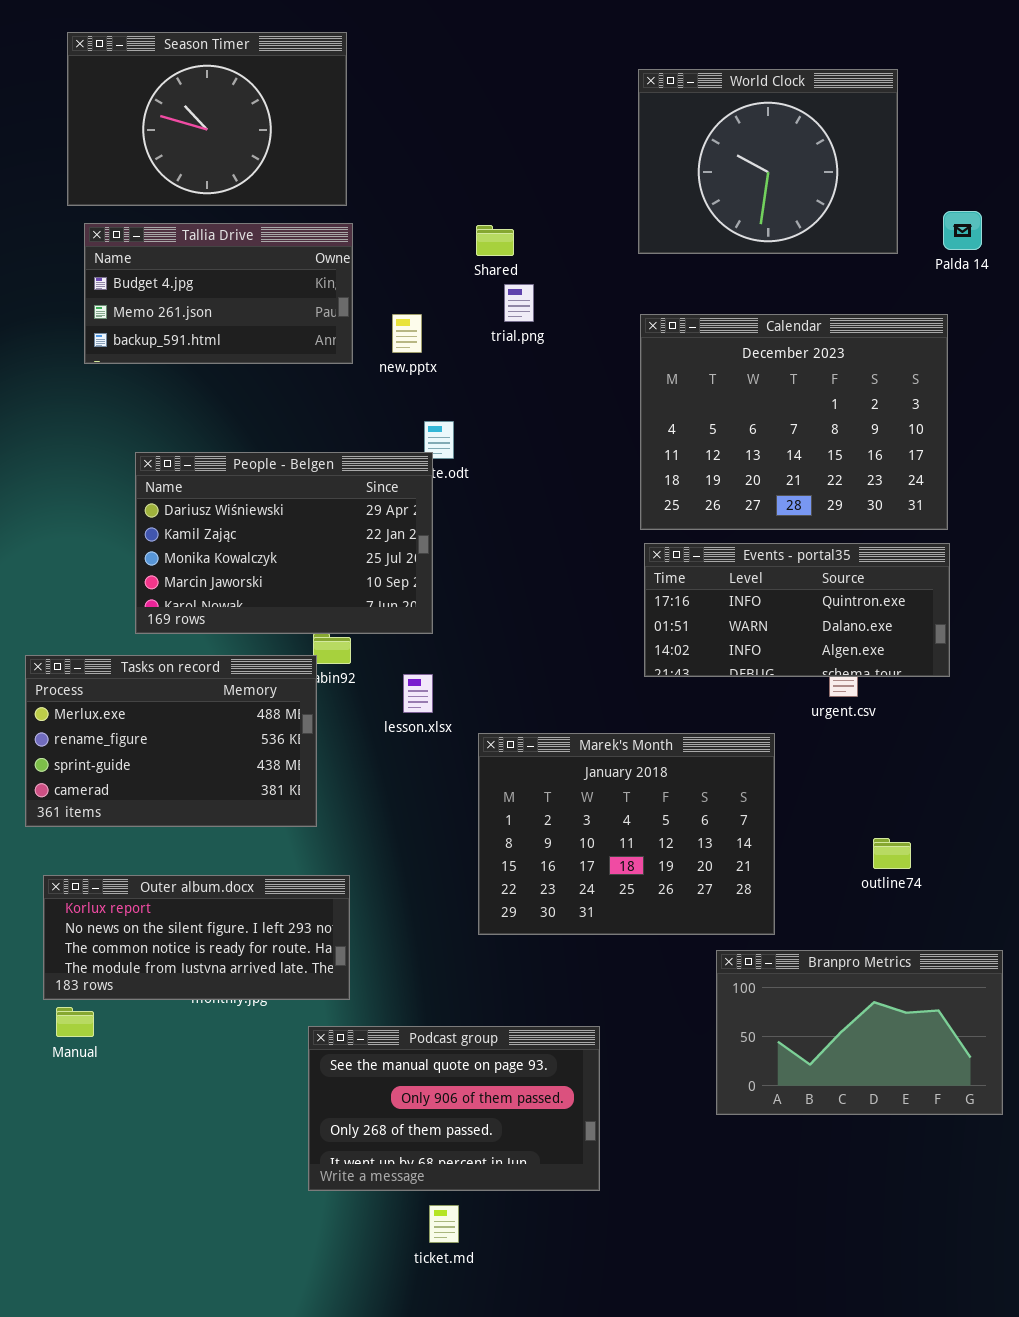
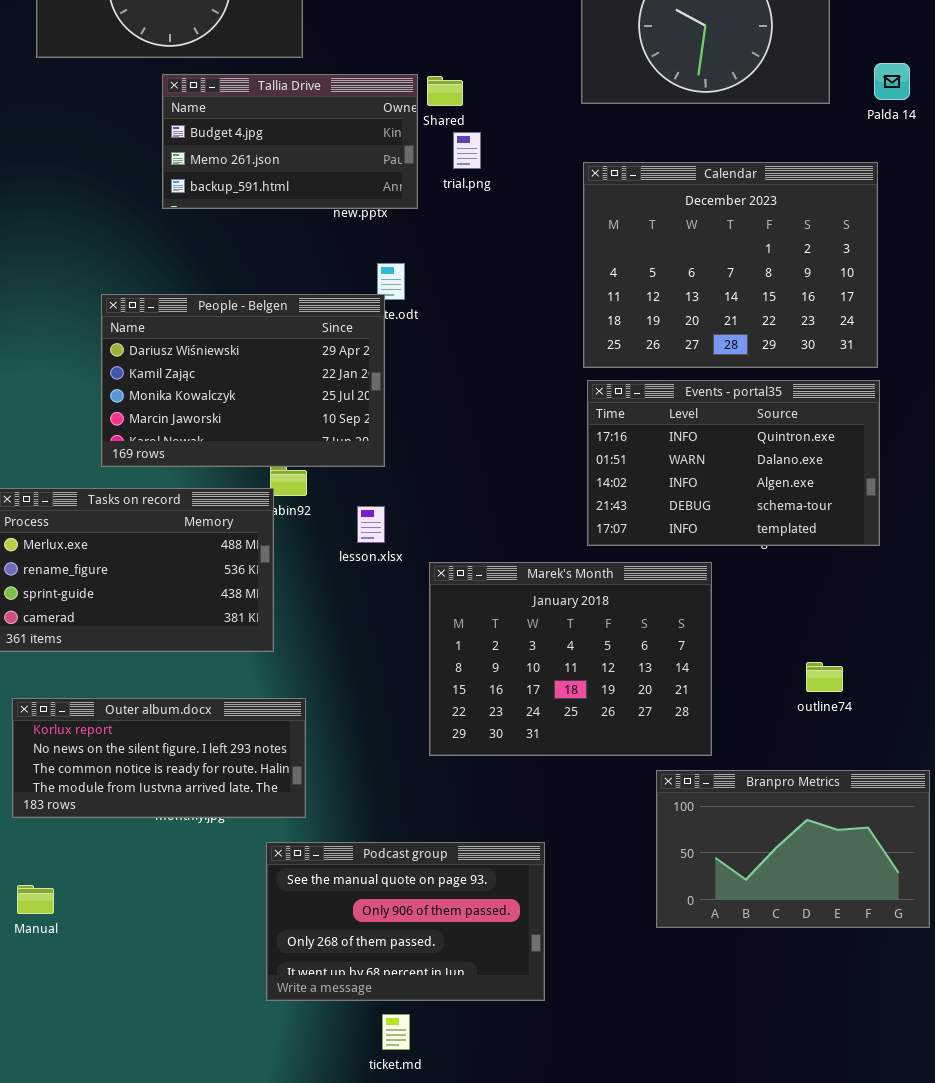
Tallia Drive: [84,223,353,364] -> [162,74,418,209], moved
Events - portal35: [644,543,950,677] -> [587,380,880,546], resized
Manual: [56,1007,94,1037] -> [17,885,54,914], moved

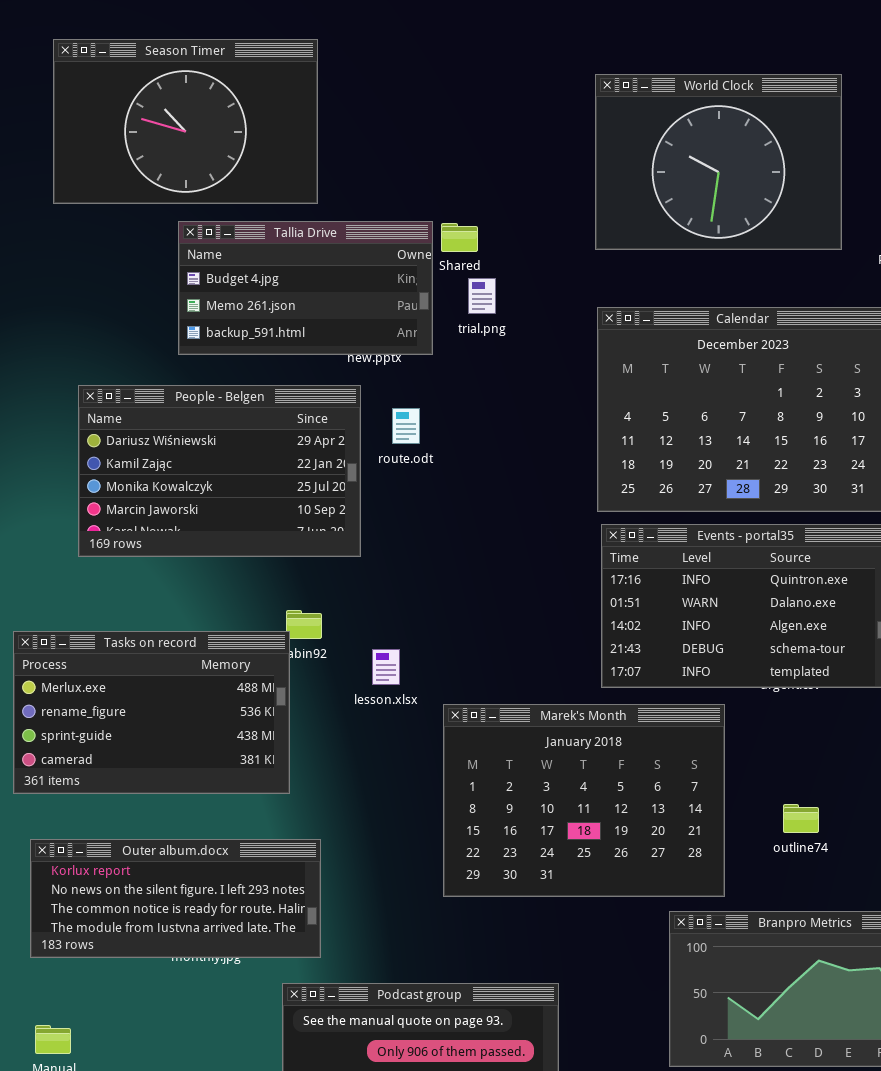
People - Belgen: [101,294,385,467] -> [78,385,361,557], moved
outline74: [806,662,843,692] -> [783,804,819,833], moved

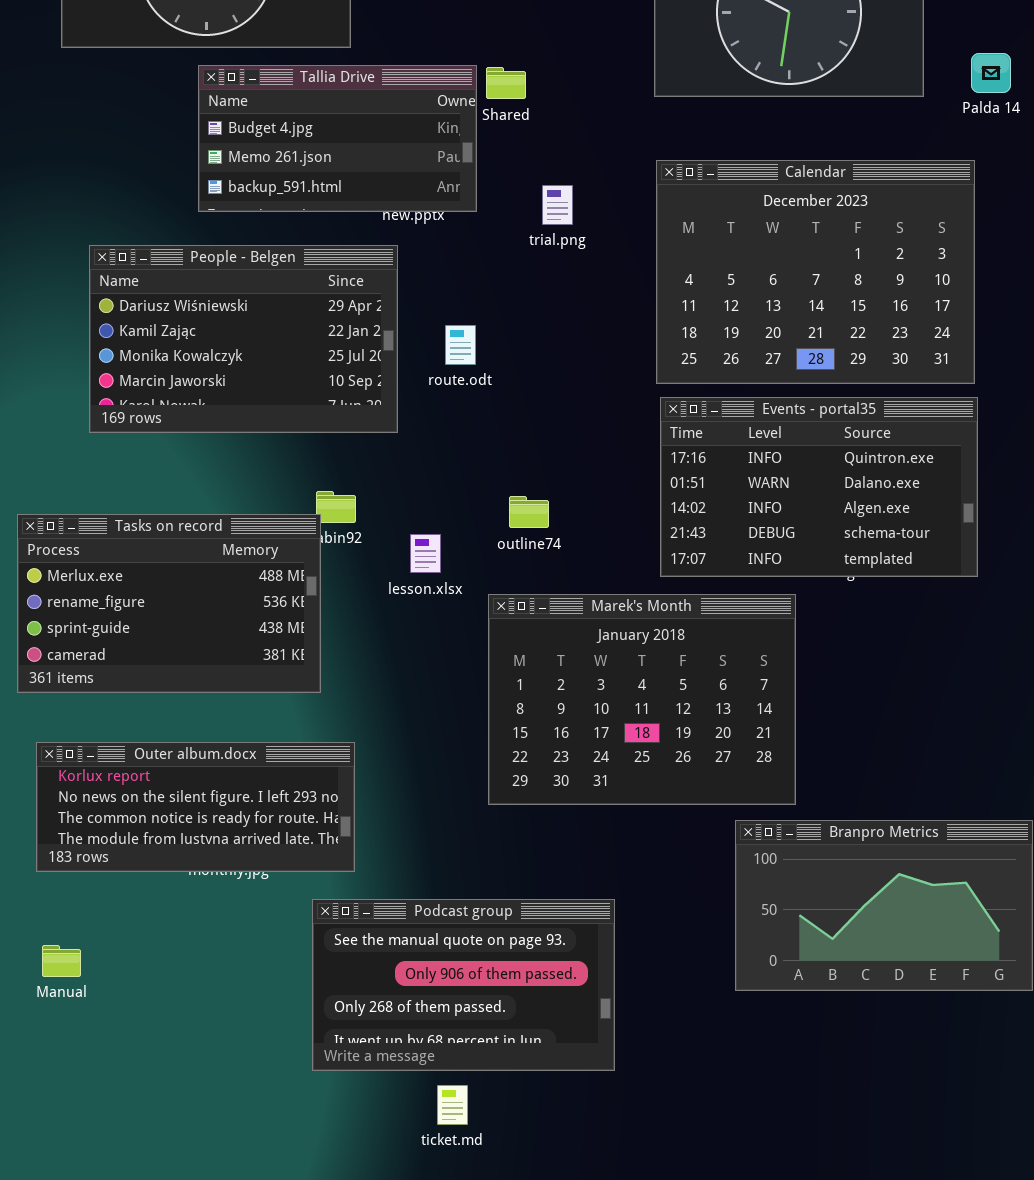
trial.png: [468,278,496,314] -> [542,185,573,225], moved
route.odt: [392,408,420,444] -> [445,325,476,365], moved
outline74: [783,804,819,833] -> [509,496,549,528], moved

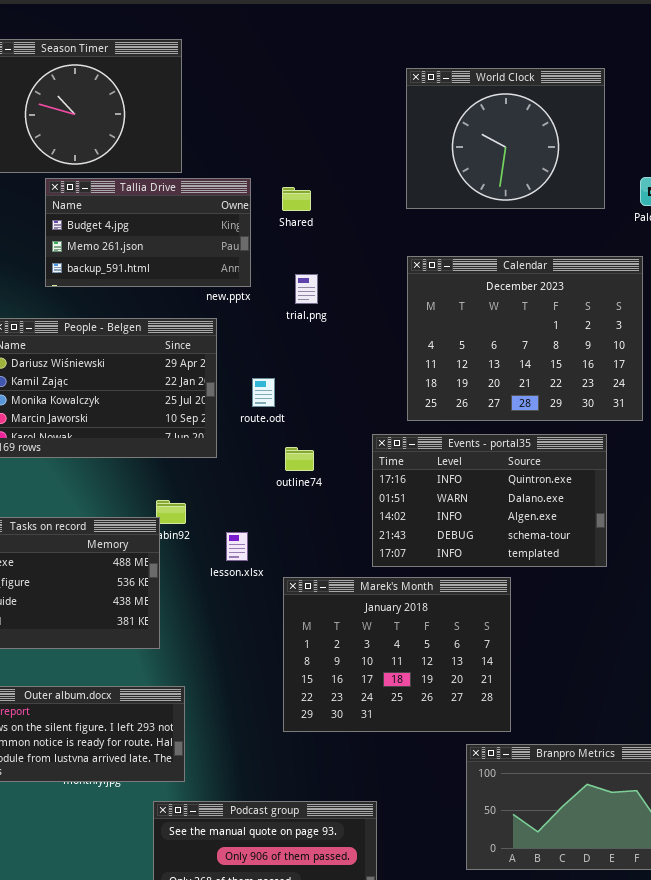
Tallia Drive: [198,65,477,212] -> [45,178,251,287], moved
trial.png: [542,185,573,225] -> [295,274,318,304], moved
Events - portal35: [660,397,978,577] -> [372,434,607,567], moved
outline74: [509,496,549,528] -> [285,447,314,471], moved

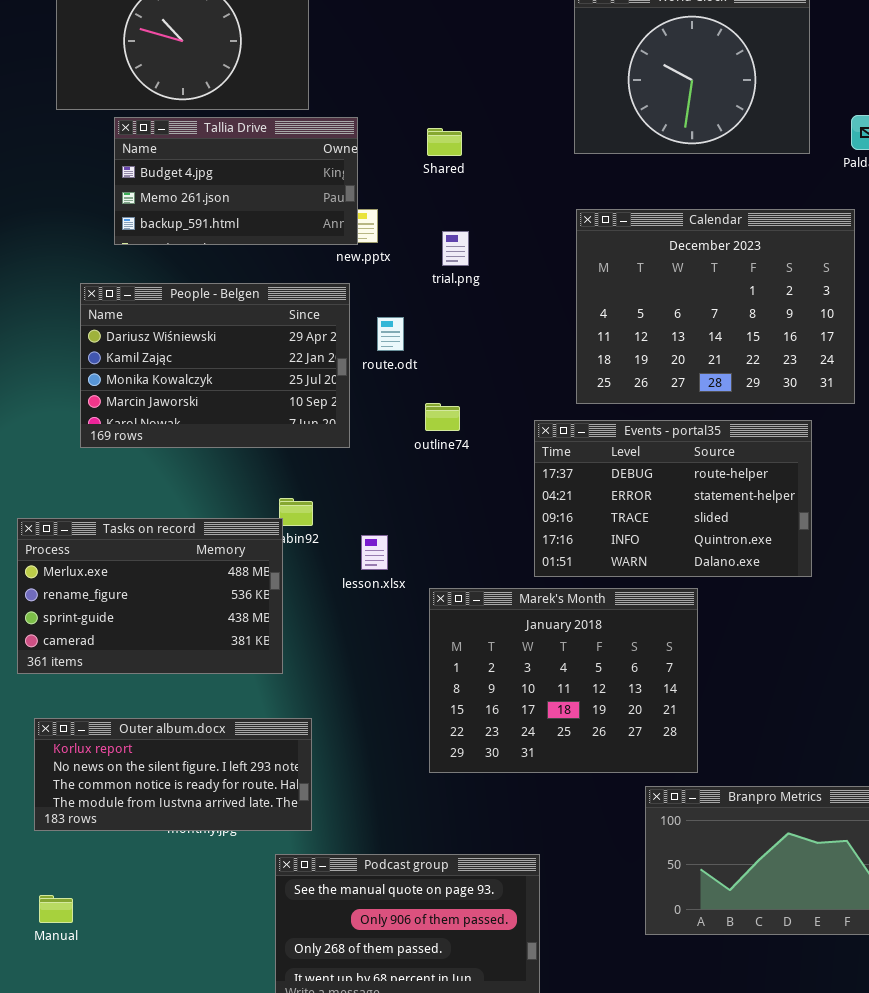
Tallia Drive: [45,178,251,287] -> [114,117,358,245], moved
route.odt: [252,378,275,407] -> [377,317,404,351], moved
Events - portal35: [372,434,607,567] -> [534,420,812,577], scrolled up 3 rows
outline74: [285,447,314,471] -> [425,403,460,431], moved

